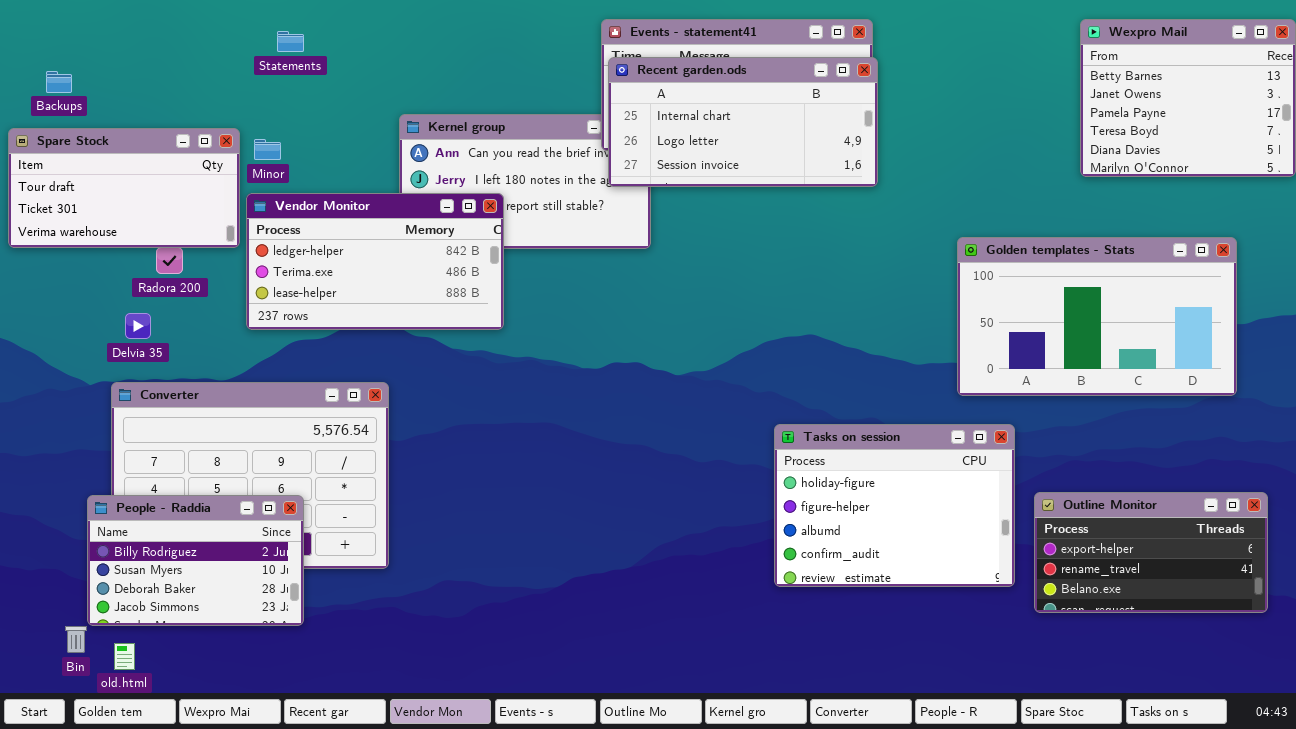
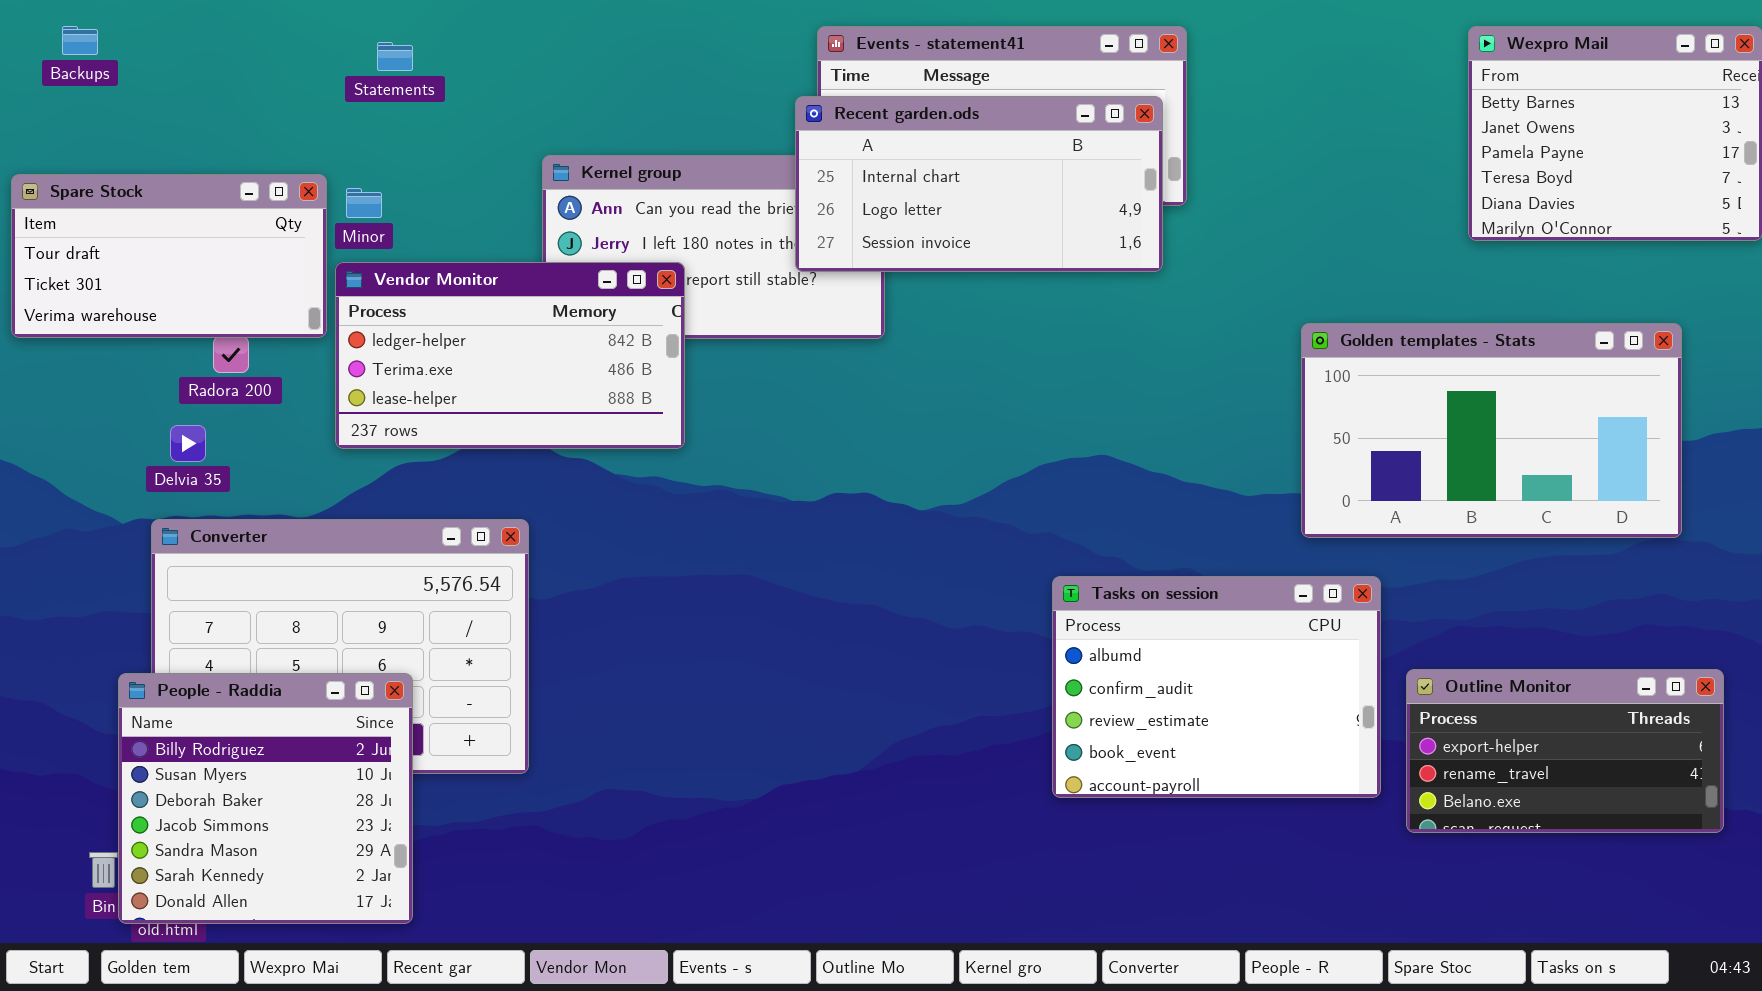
Recent garden.ods: [608,57,878,187] -> [795,96,1163,272], moved
Backups: [46,71,72,93] -> [62,26,98,55], moved
Tasks on session: [774,424,1015,587] -> [1052,576,1381,798], scrolled down 2 rows
People - Raddia: [87,495,304,626] -> [118,673,413,924], resized

